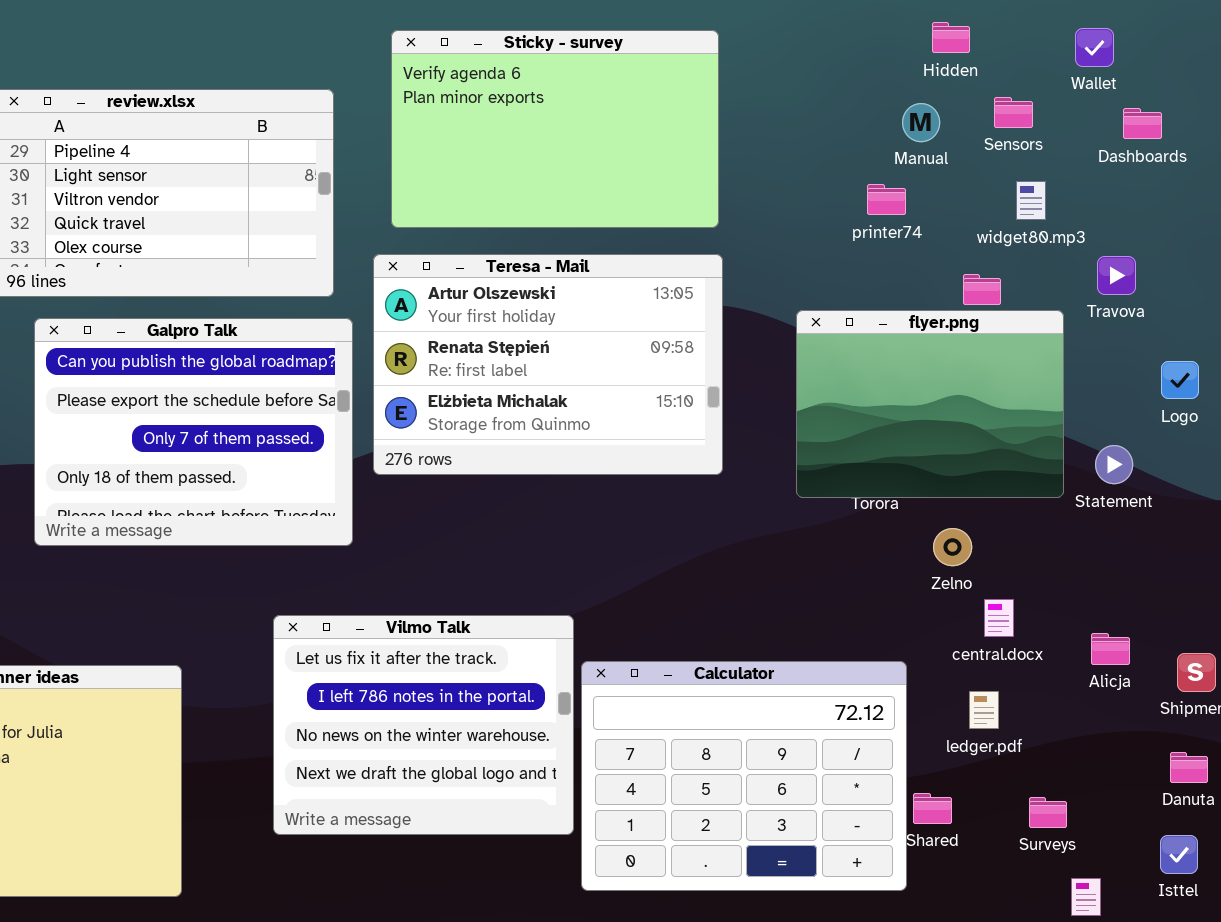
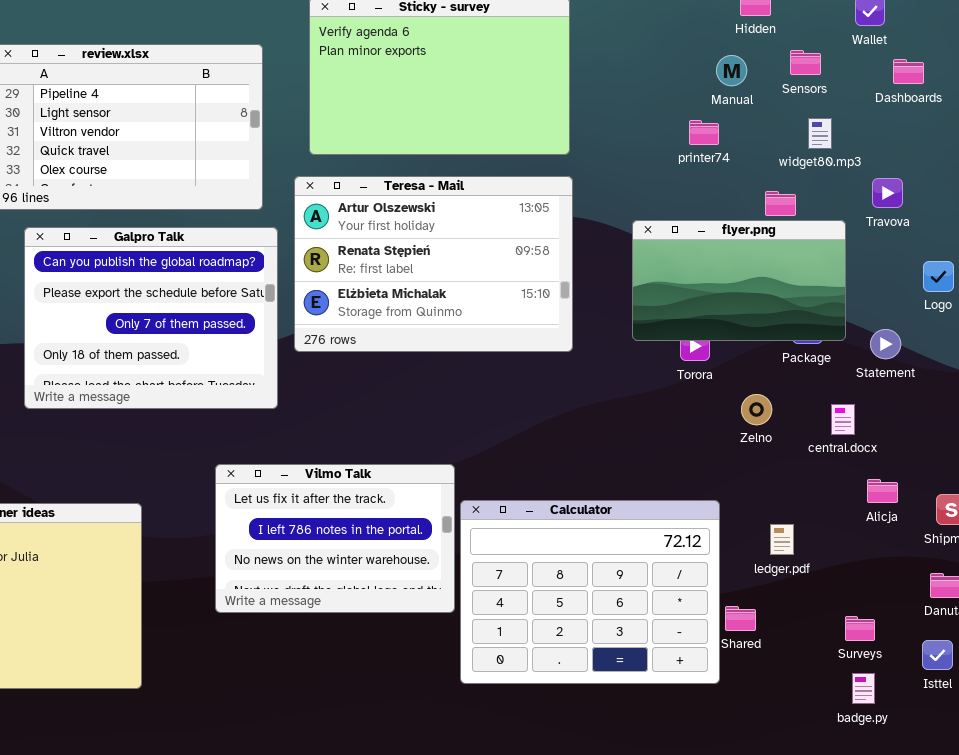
flyer.png: [796,310,1064,498] -> [632,220,846,341], resized
central.docx: [984,599,1014,637] -> [831,404,855,435], moved
Vilmo Talk: [273,615,574,835] -> [215,464,455,613], resized
Surveys: [1029,797,1067,828] -> [845,616,875,641], moved

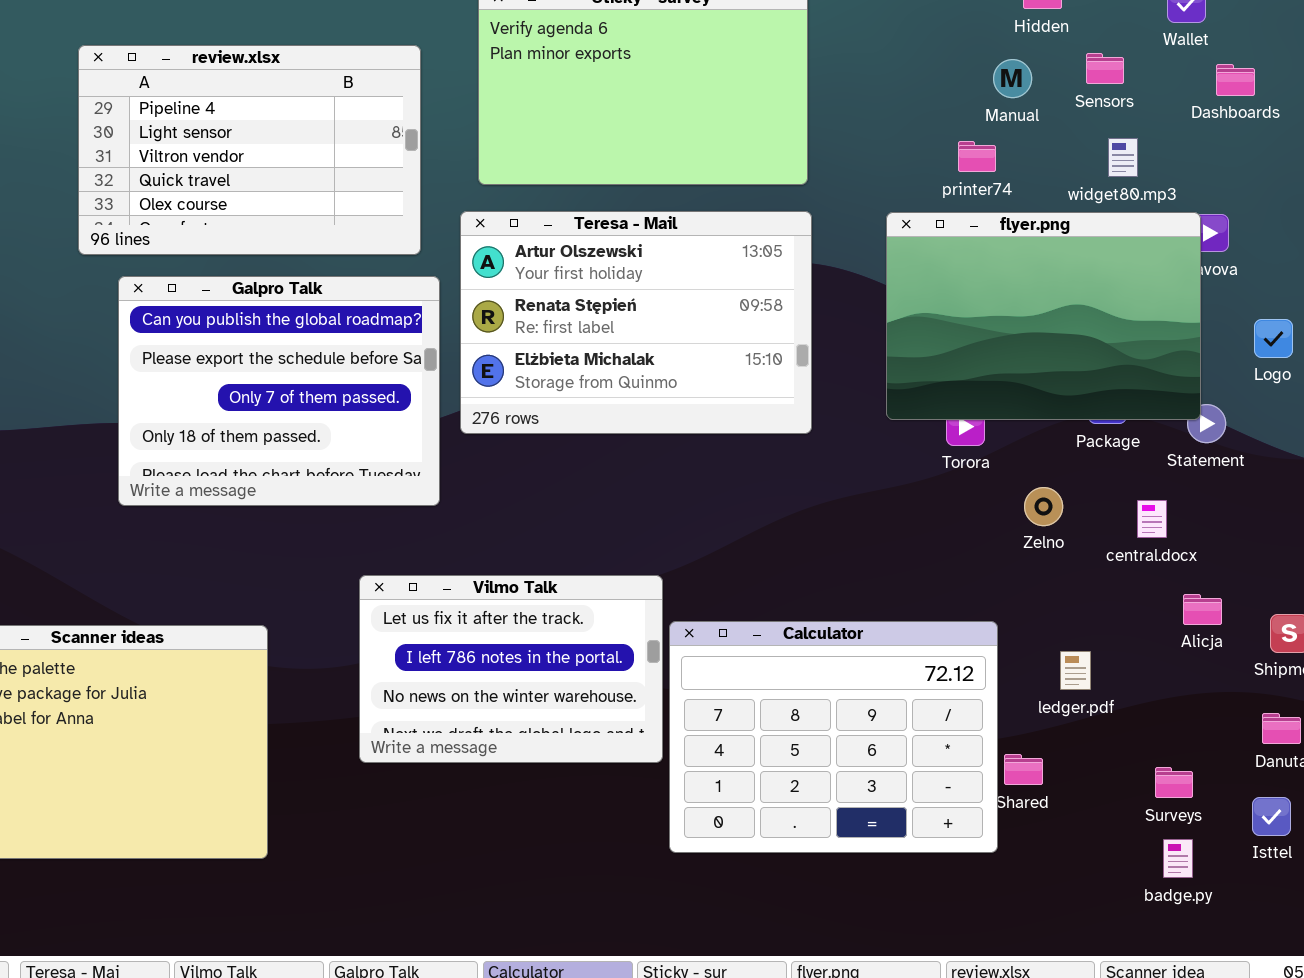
flyer.png: [632,220,846,341] -> [886,212,1201,420], resized

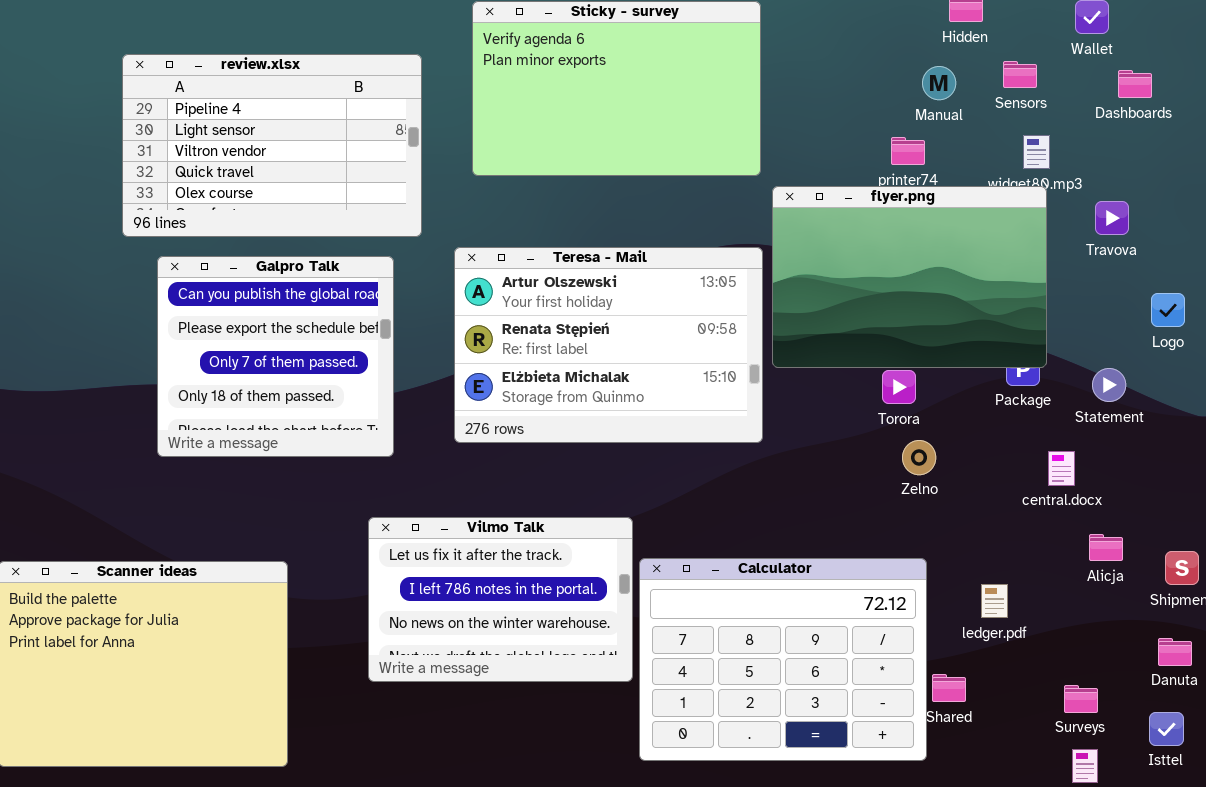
Teresa - Mail: [460,211,812,434] -> [454,247,763,443], moved
flyer.png: [886,212,1201,420] -> [772,186,1047,368], moved
Galpro Talk: [118,276,440,506] -> [157,256,394,457], resized
Zelno: [1024,487,1063,526] -> [902,440,936,475], moved

